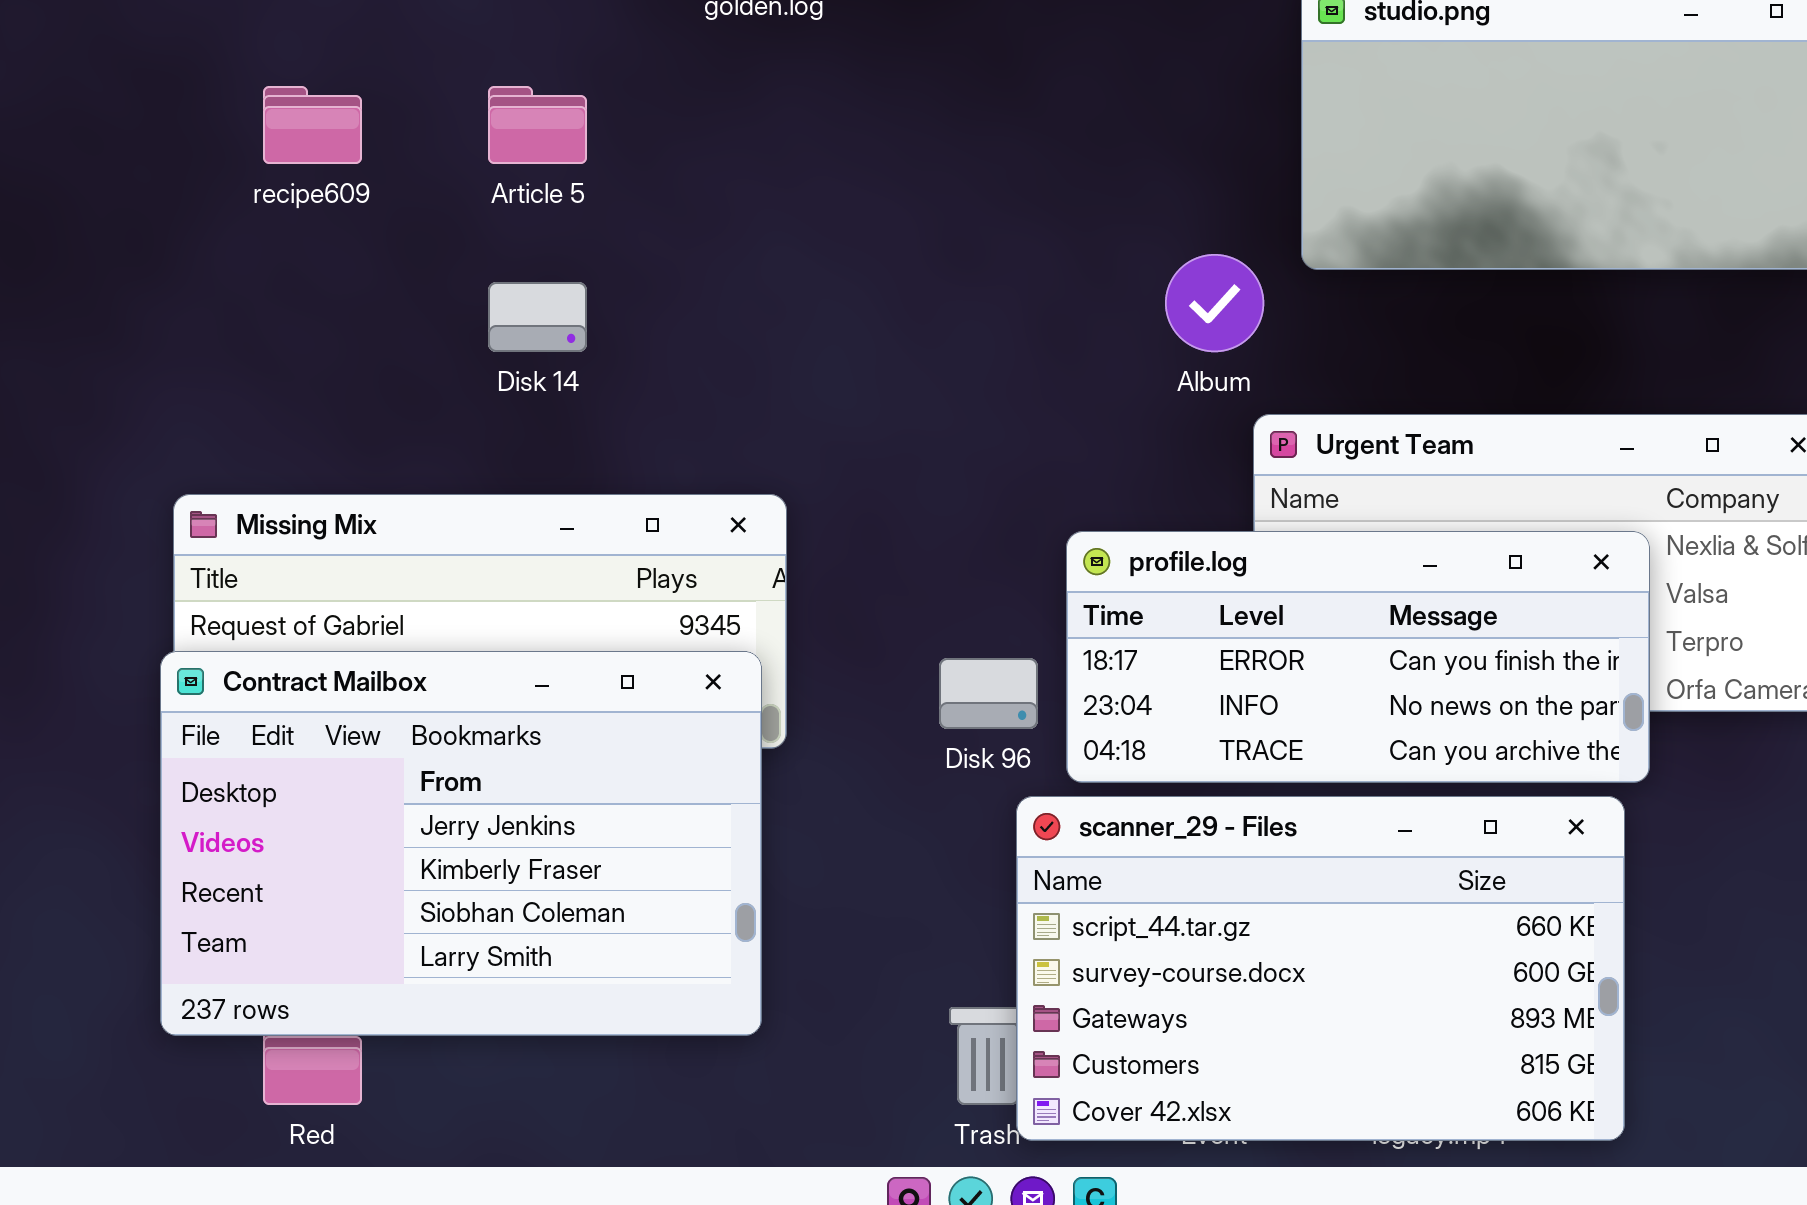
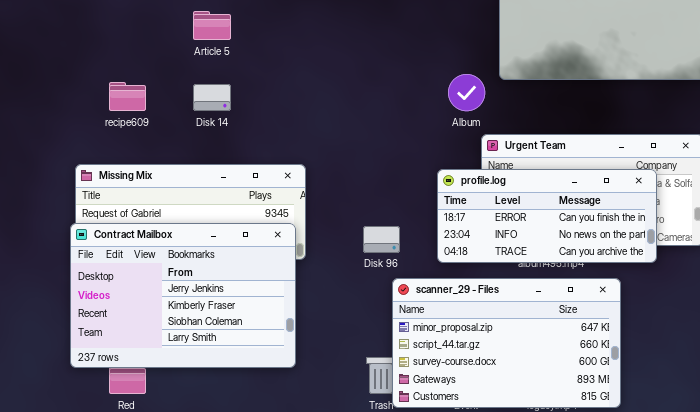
recipe609: [263,86,362,164] -> [109,82,146,111], moved
profile.log: [1066,531,1650,783] -> [437,169,657,263], moved
scanner_29 - Files: [1016,796,1625,1141] -> [392,278,621,408], scrolled up 1 row

